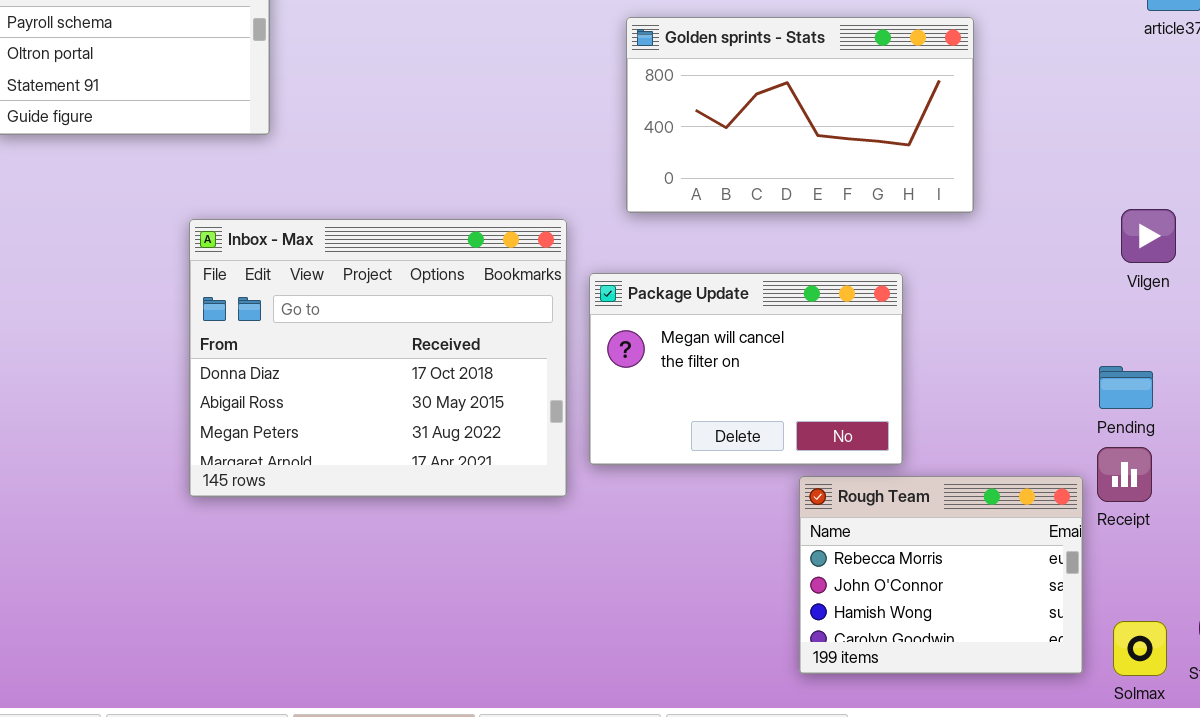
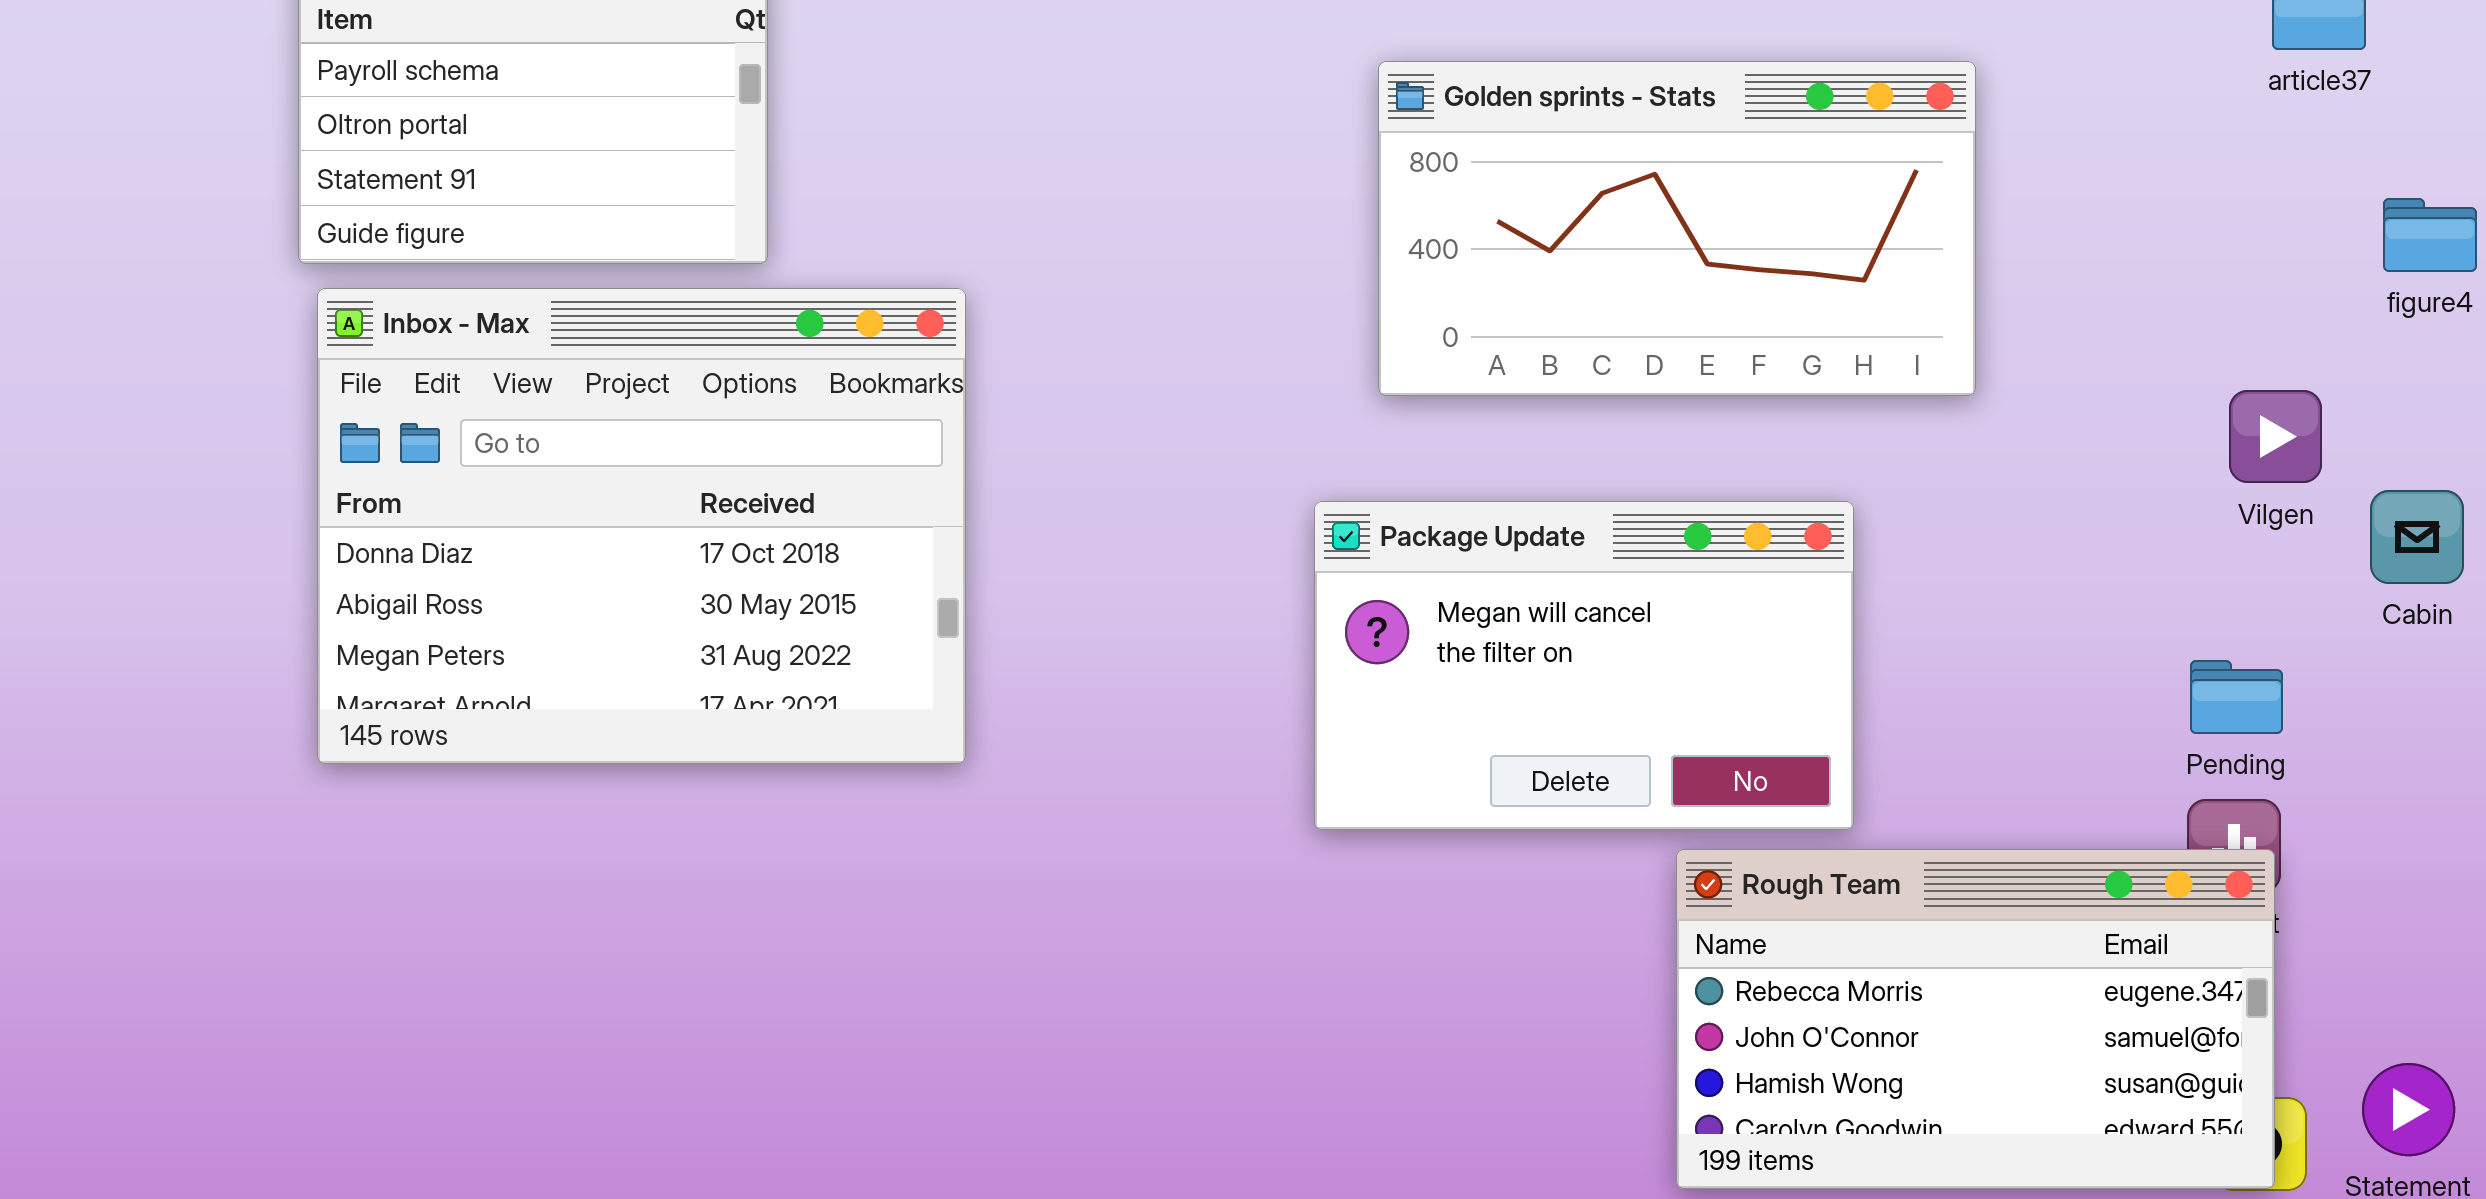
Inbox - Max: [189,219,567,497] -> [317,288,966,764], moved
Rough Team: [799,476,1083,674] -> [1676,849,2275,1189], resized

